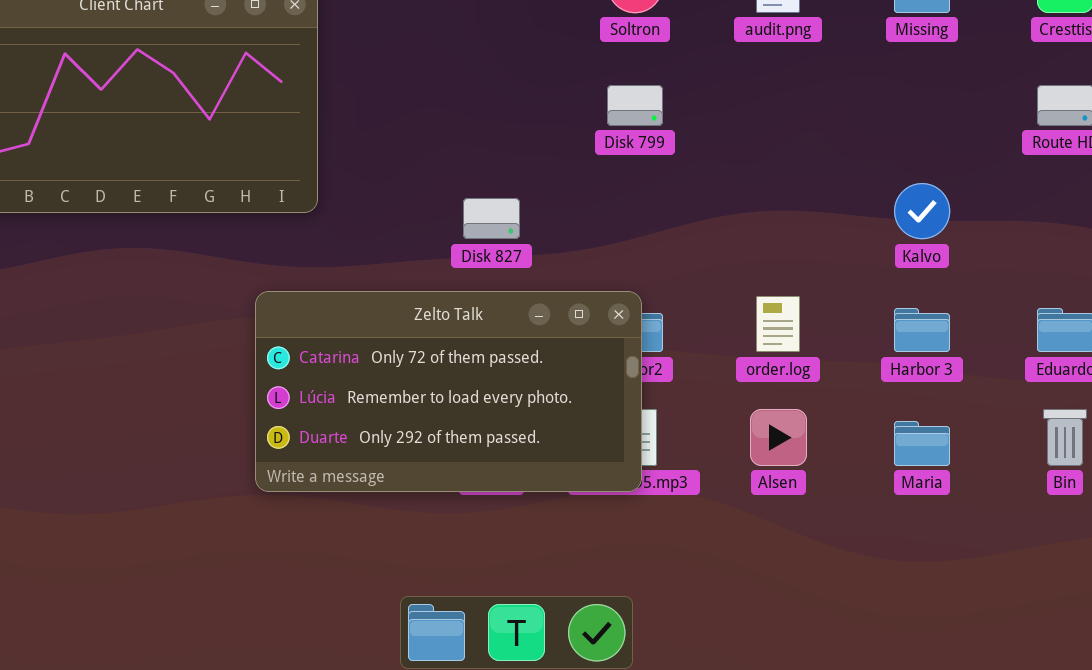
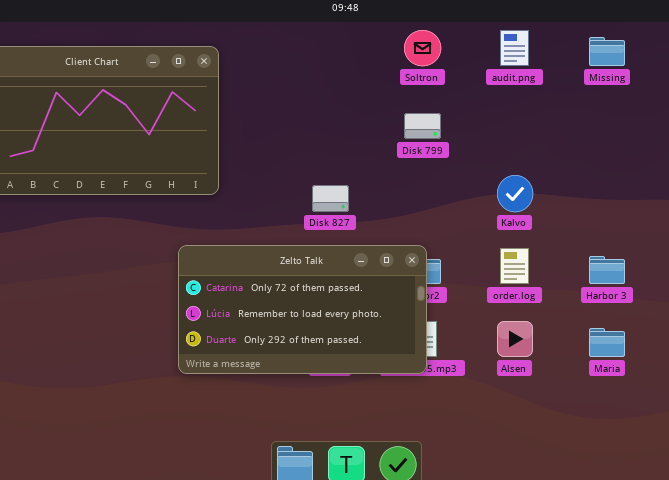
Kalvo: [894,183,950,239] -> [497,175,533,212], moved

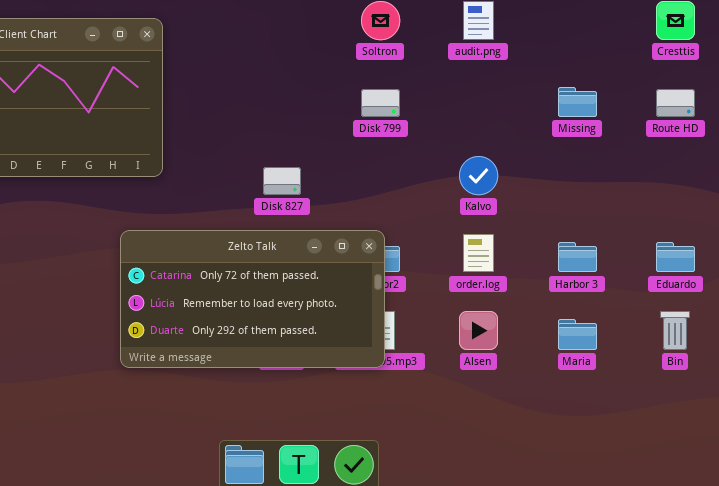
Missing: [589,37,625,66] -> [558,87,597,117], moved

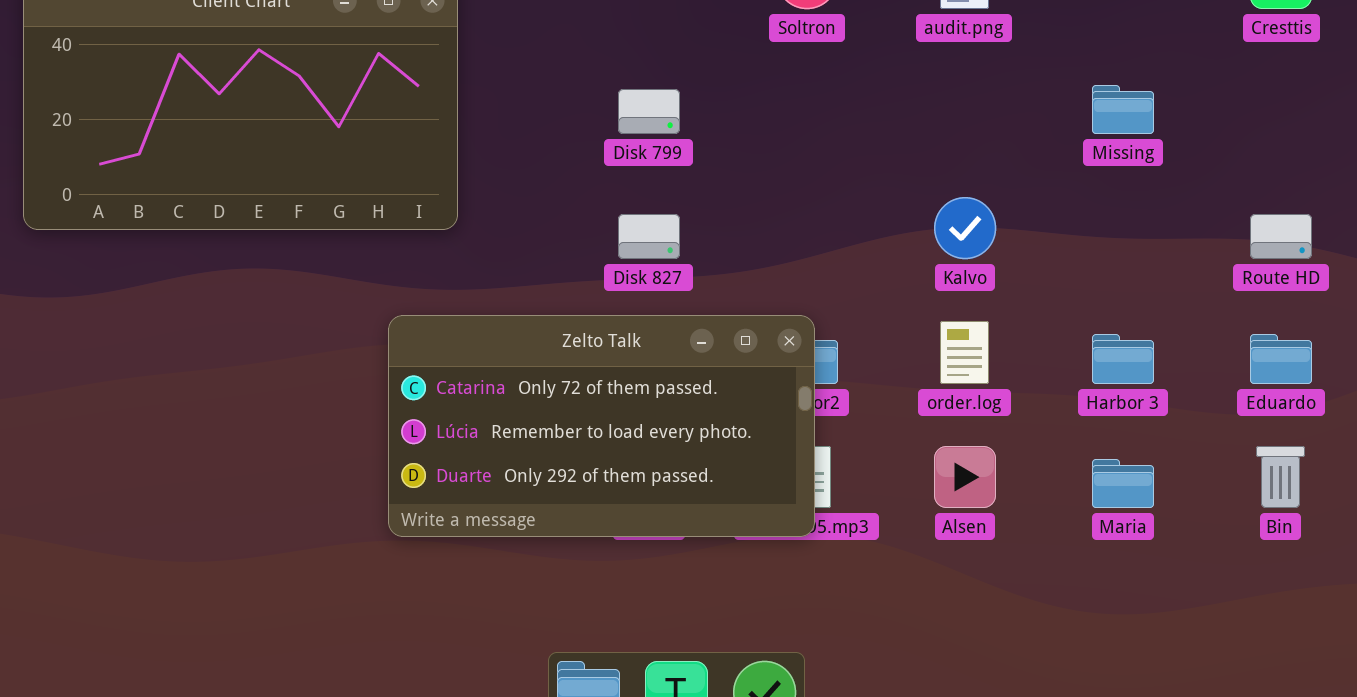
Disk 799: [361,89,400,117] -> [618,89,680,134], moved
Route HD: [656,89,695,117] -> [1250,214,1312,259], moved

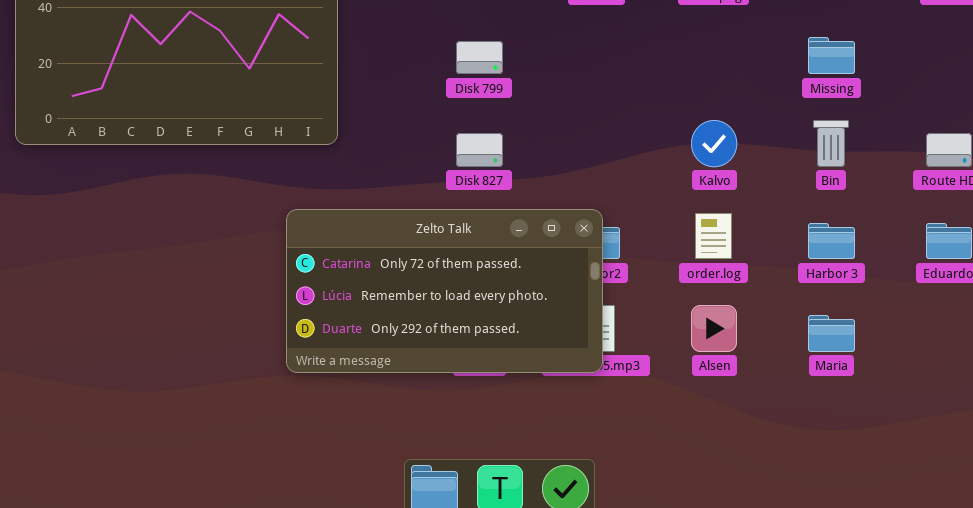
Bin: [1256,446,1305,508] -> [813,120,849,167], moved

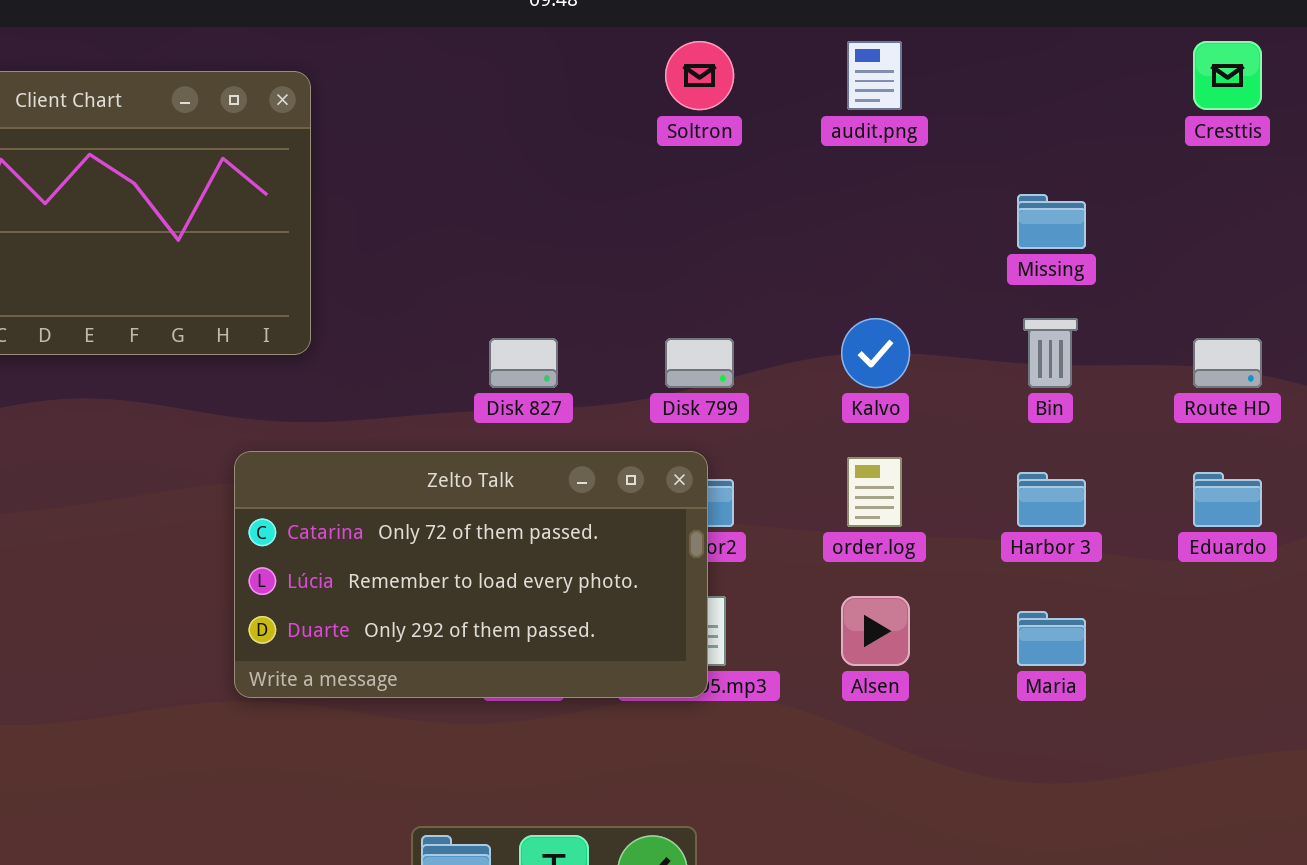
Disk 799: [456,41,503,74] -> [665,338,734,388], moved

